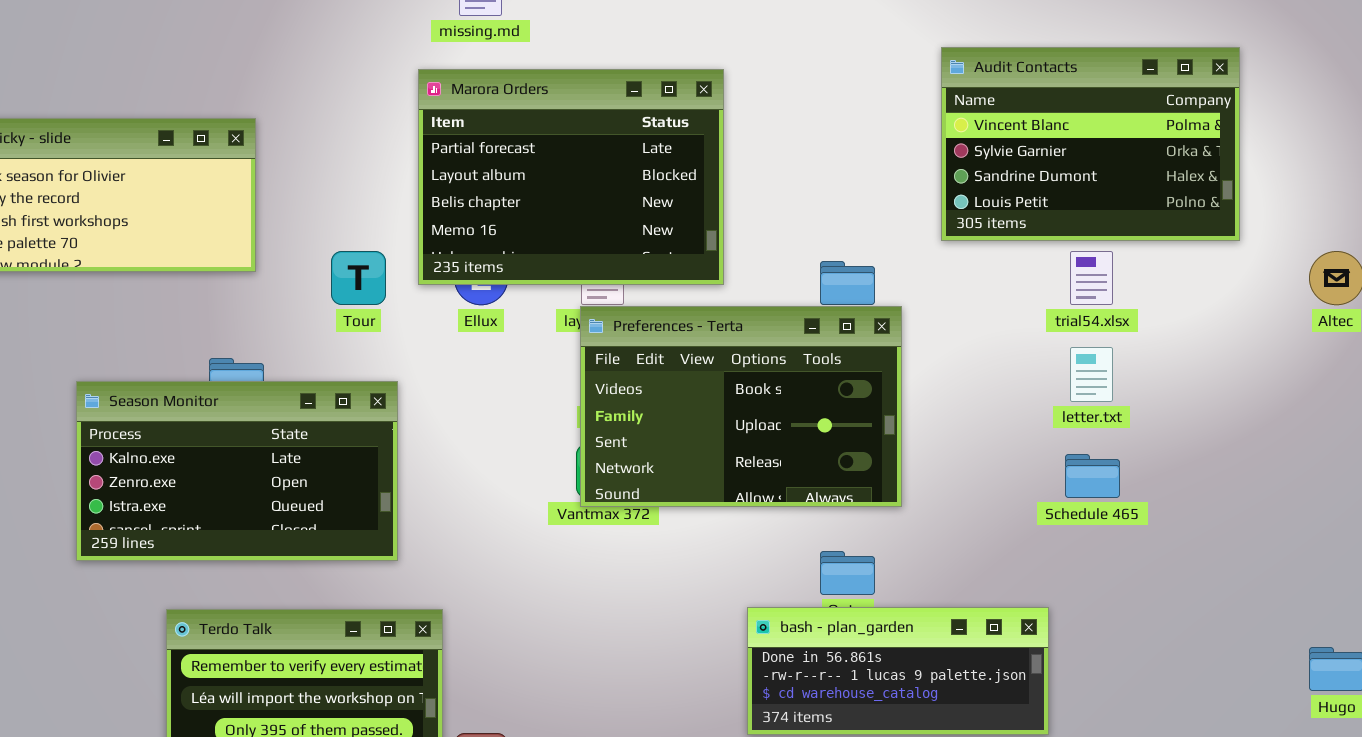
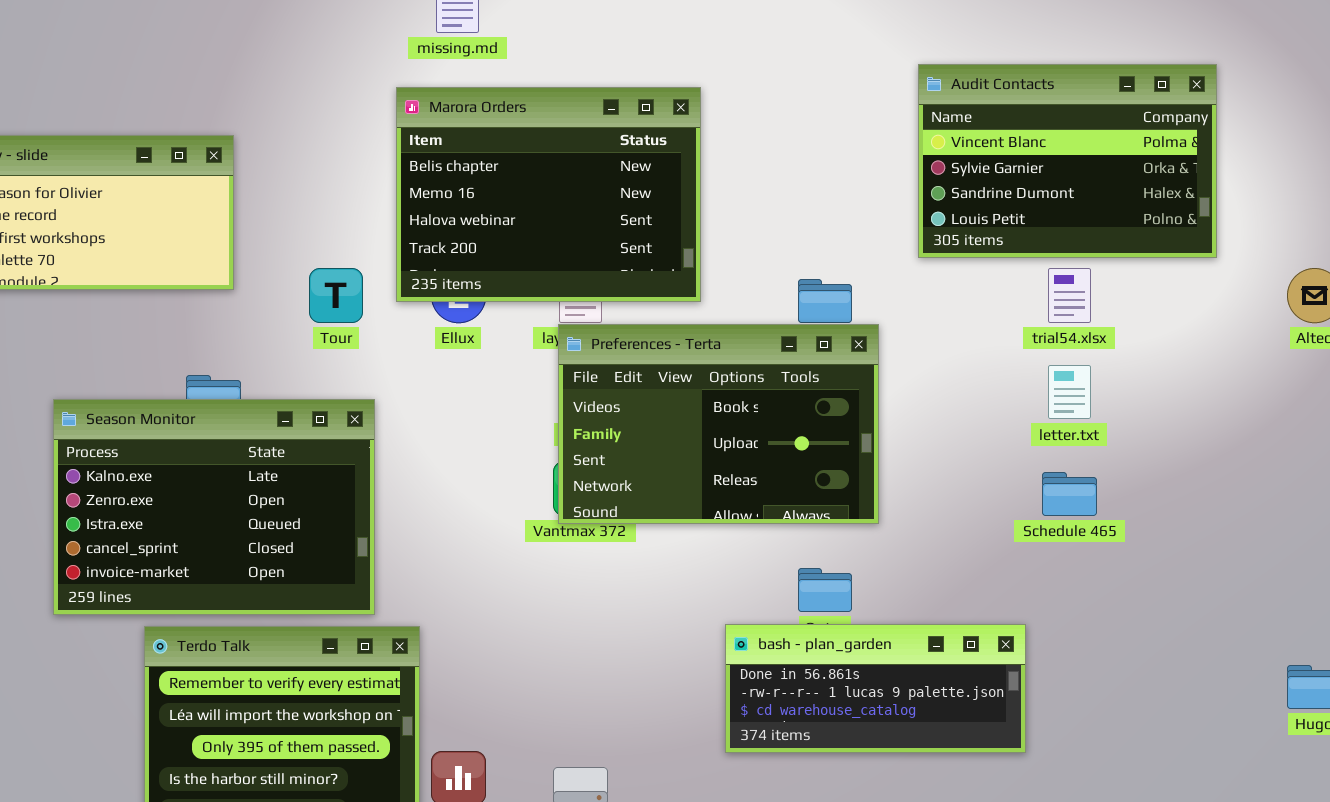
Marora Orders: [418,69,724,285] -> [396,87,701,302], scrolled down 2 rows
Season Monitor: [76,381,398,561] -> [53,399,375,615], resized

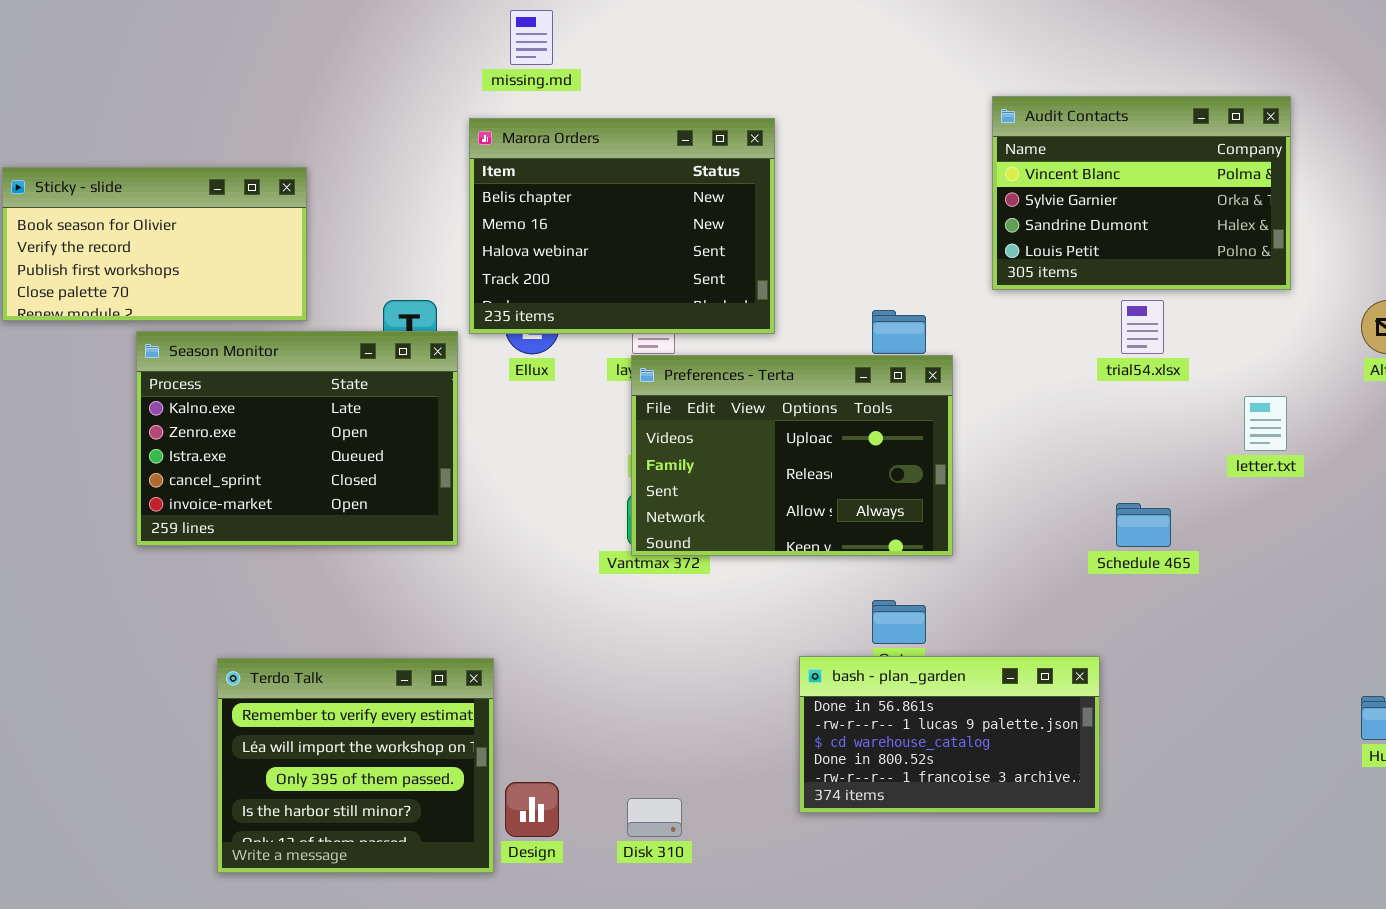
Preferences - Terta: [558,324,879,524] -> [631,355,953,556], scrolled down 1 row
letter.txt: [1048,365,1091,419] -> [1244,396,1287,451], moved
Season Monitor: [53,399,375,615] -> [136,331,458,546], moved
bash - plan_garden: [725,624,1026,753] -> [799,656,1100,813], resized

